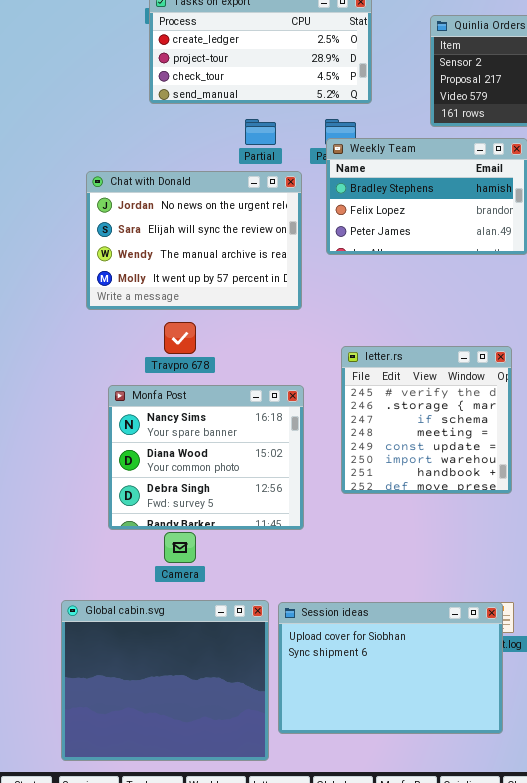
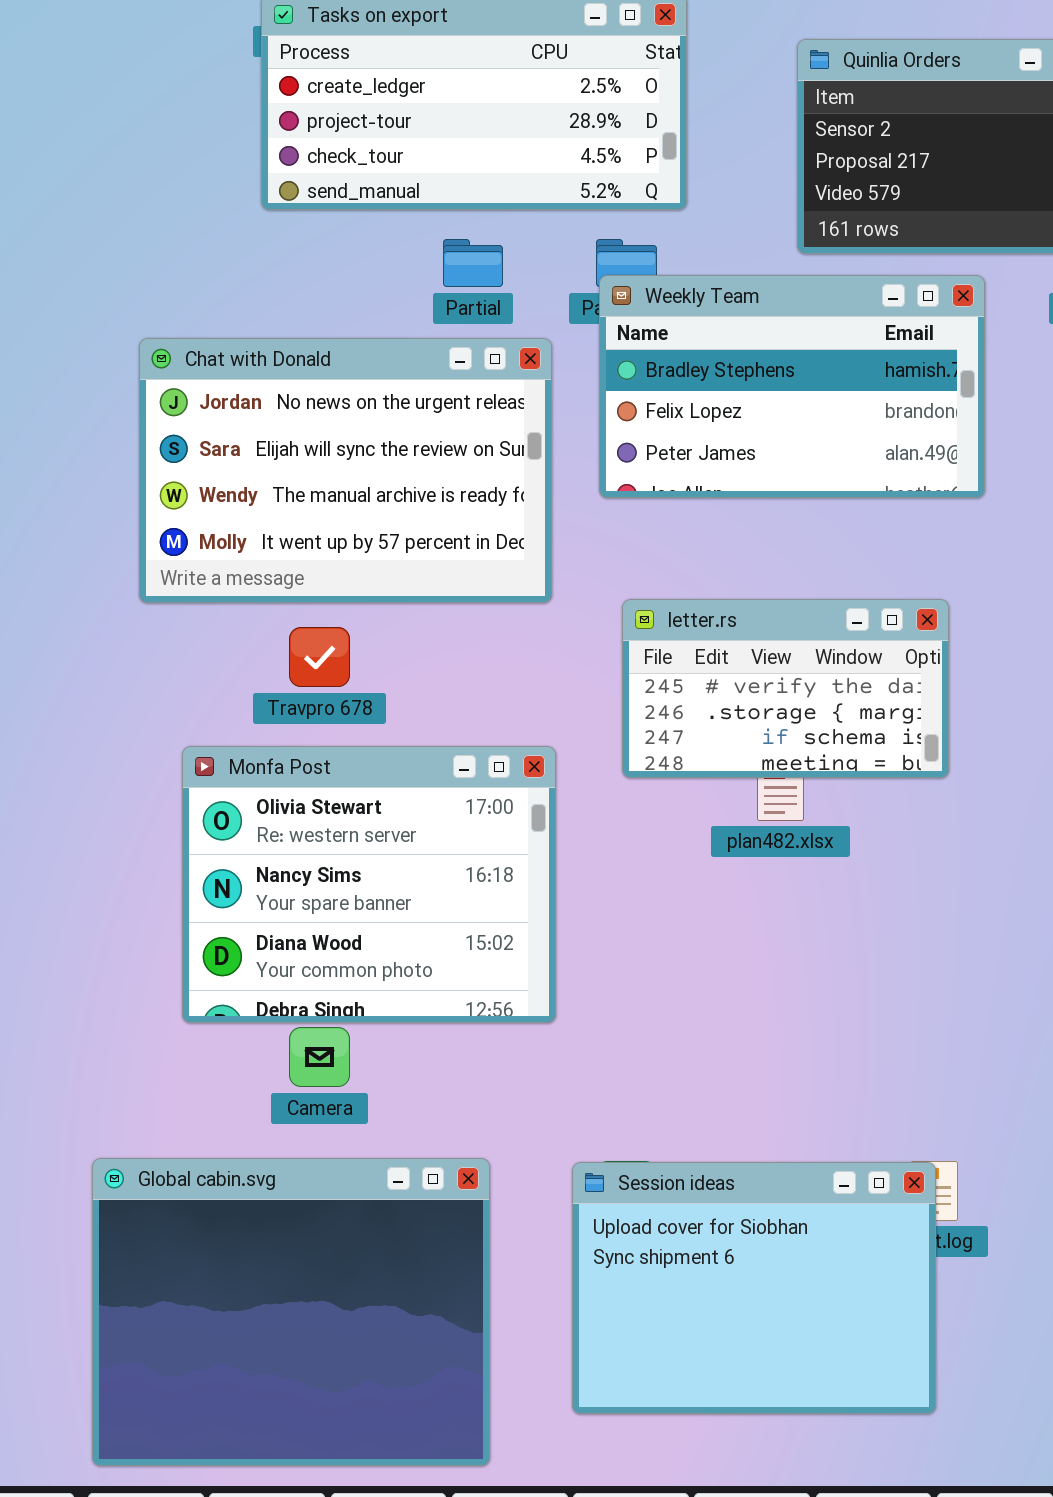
letter.rs: [341,346,512,494] -> [622,599,949,778], moved, resized
Monfa Post: [108,385,304,530] -> [182,746,556,1023], scrolled up 1 row
Session ideas: [278,602,503,734] -> [572,1162,936,1414], resized

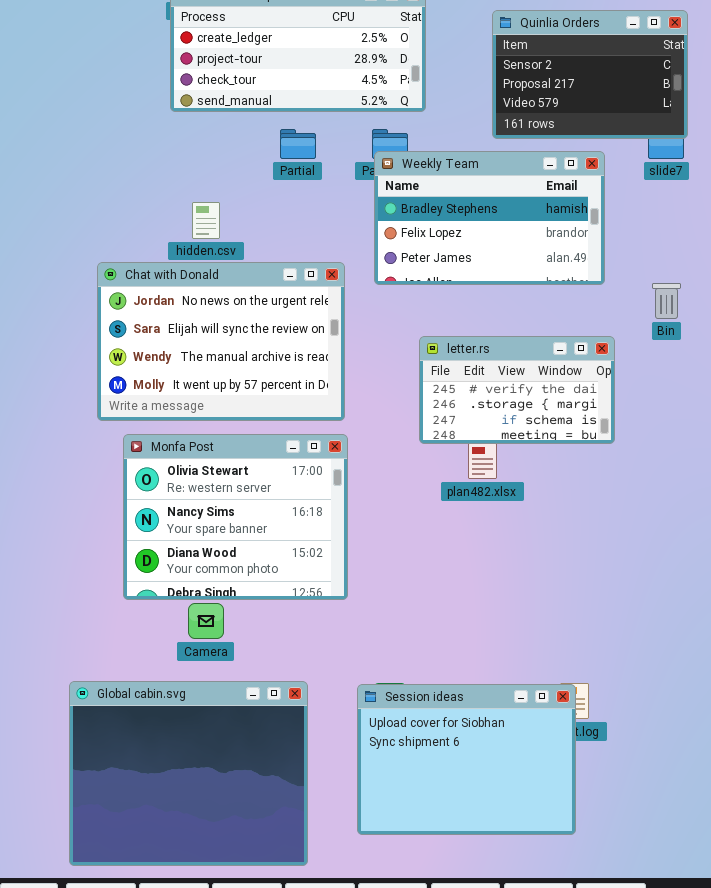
Chat with Donald: [139,338,552,603] -> [97,262,345,421], moved
letter.rs: [622,599,949,778] -> [419,336,615,444], moved

